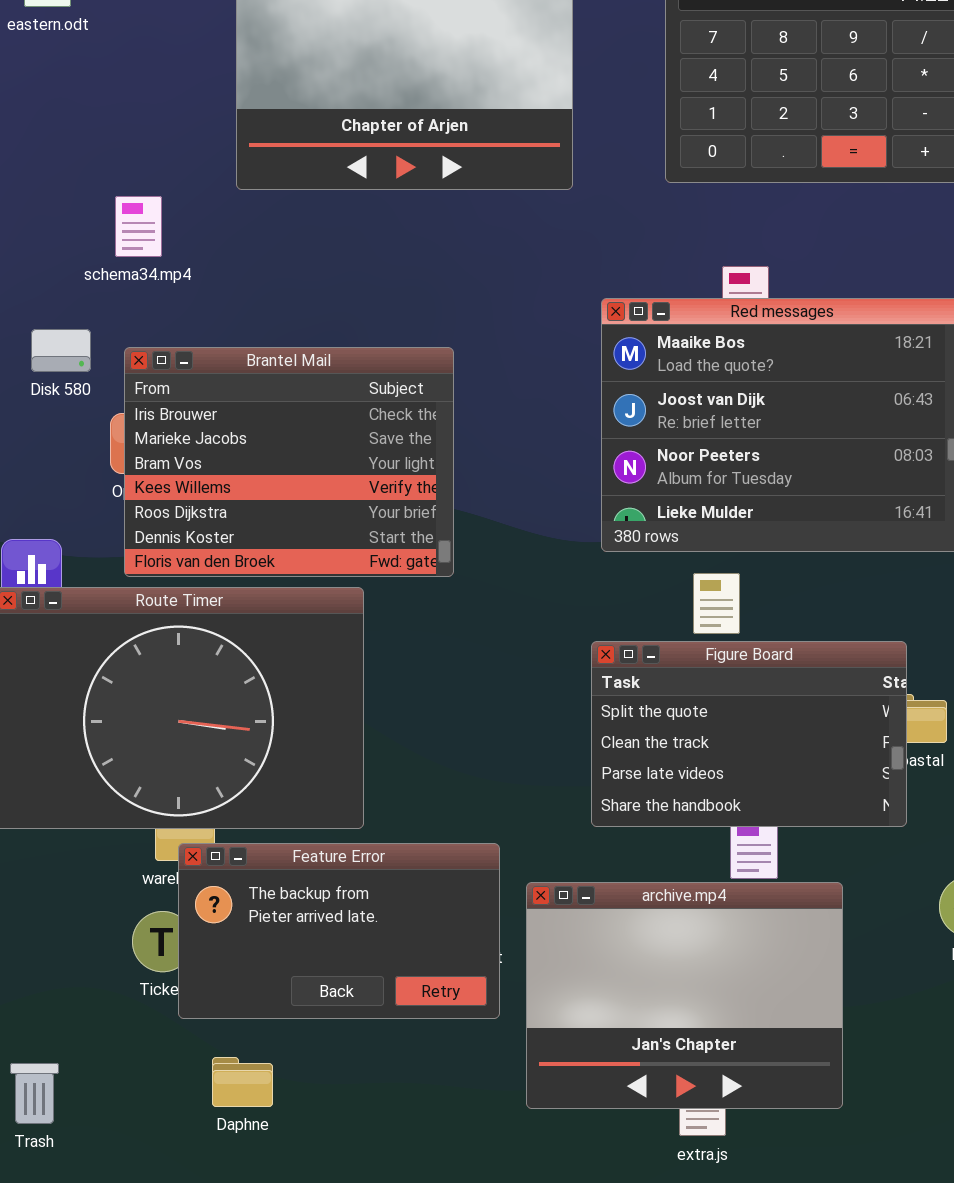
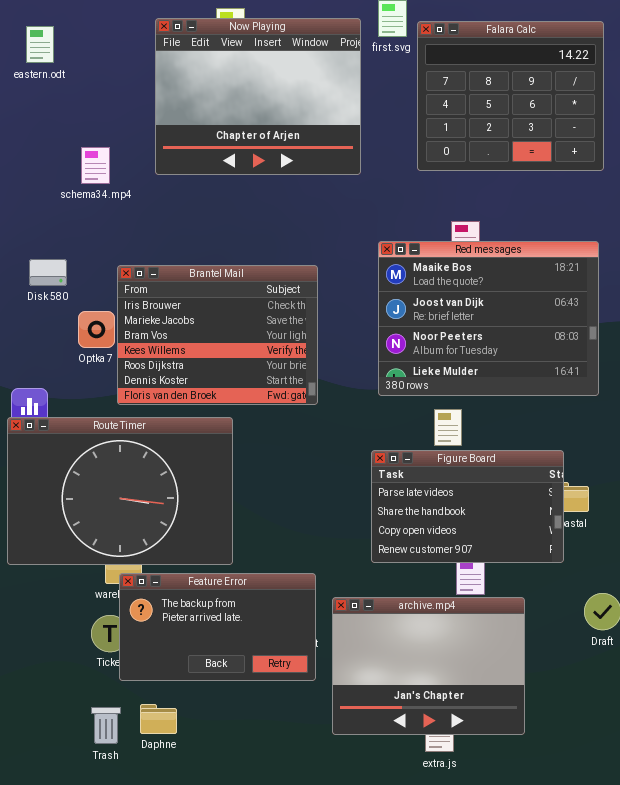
schema34.mp4: [115,196,162,257] -> [81,147,110,184], moved
Brantel Mail: [124,347,454,577] -> [117,265,318,405], moved
Figure Board: [591,641,907,827] -> [371,450,564,563], scrolled down 2 rows
Trash: [10,1063,59,1124] -> [91,707,121,744], moved

